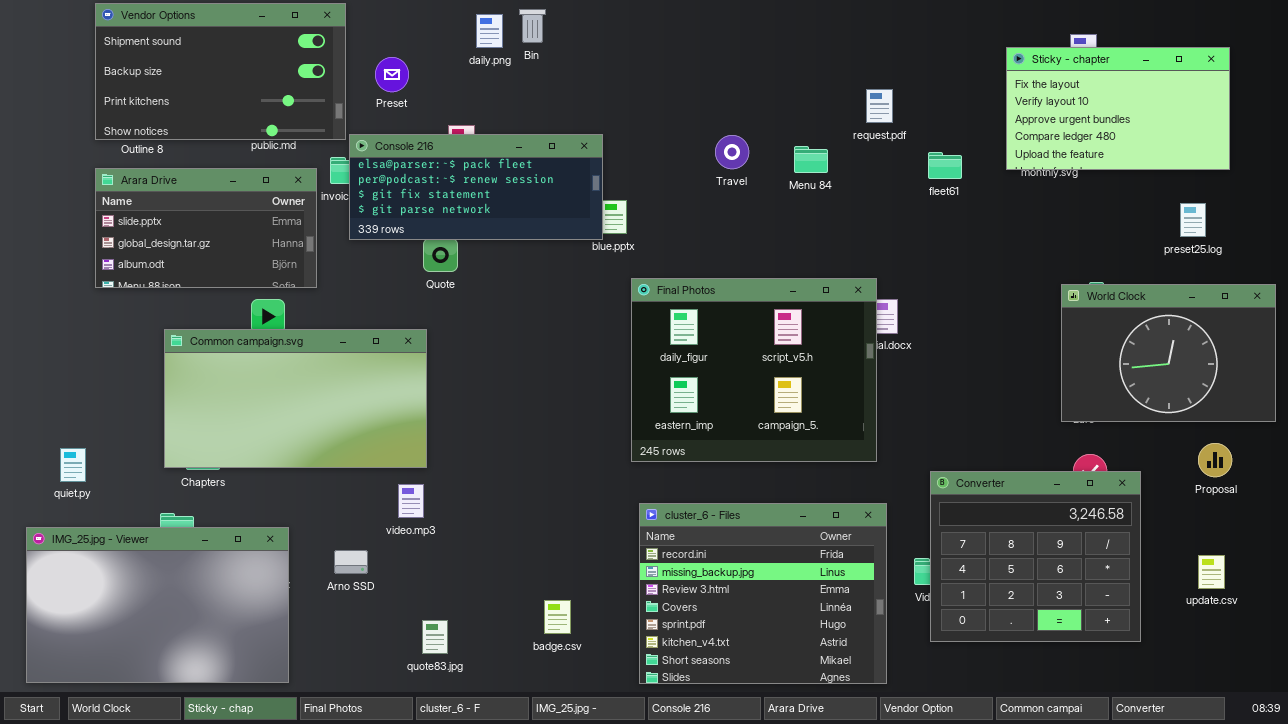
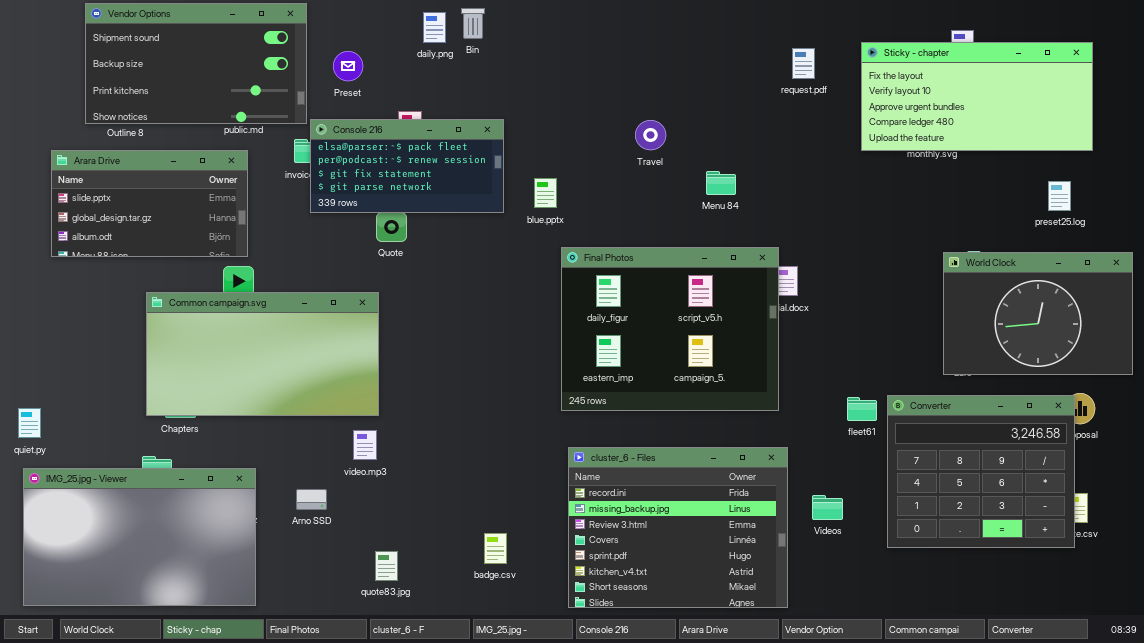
Sticky - chapter: [1006,47,1230,170] -> [861,42,1093,151], resized
request.pdf: [866,89,893,123] -> [792,48,815,79], moved
Console 216: [349,134,603,240] -> [310,119,504,213], resized
Menu 84: [794,146,828,173] -> [706,171,736,195], moved
fleet61: [928,152,962,179] -> [847,397,877,421], moved
Arara Drive: [95,168,317,288] -> [51,150,248,257], moved
quiet.py: [60,448,86,482] -> [18,408,41,438], moved
Converter: [930,471,1141,642] -> [887,395,1075,548], moved

